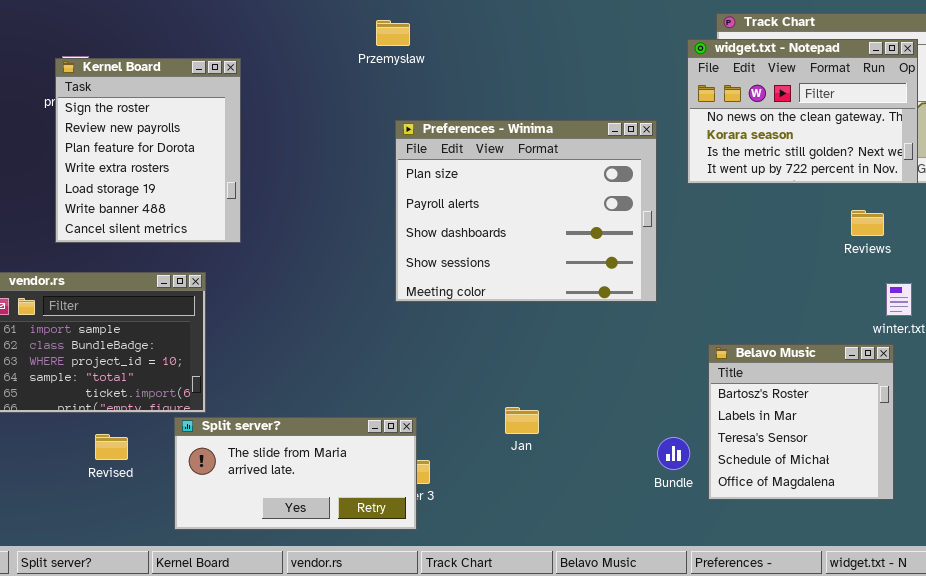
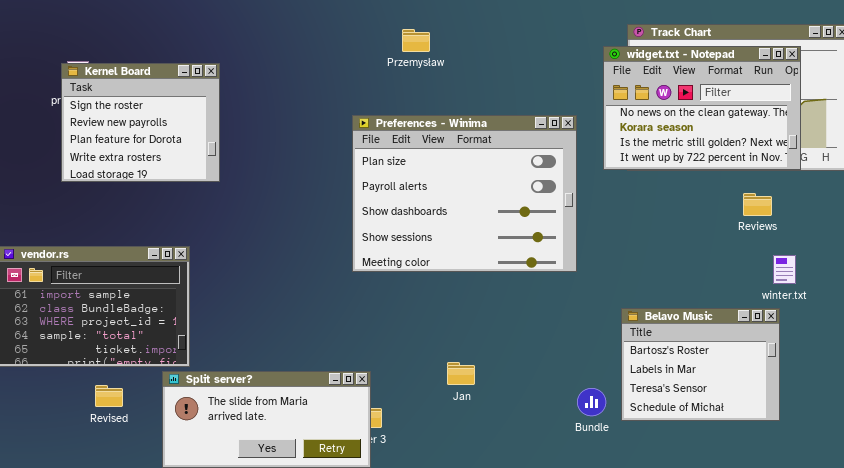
Przemysław: [376,20,410,46] -> [402,29,430,52], moved
Kernel Board: [55,58,241,243] -> [61,63,220,182], resized
Belavo Music: [708,344,894,500] -> [621,308,780,421], resized

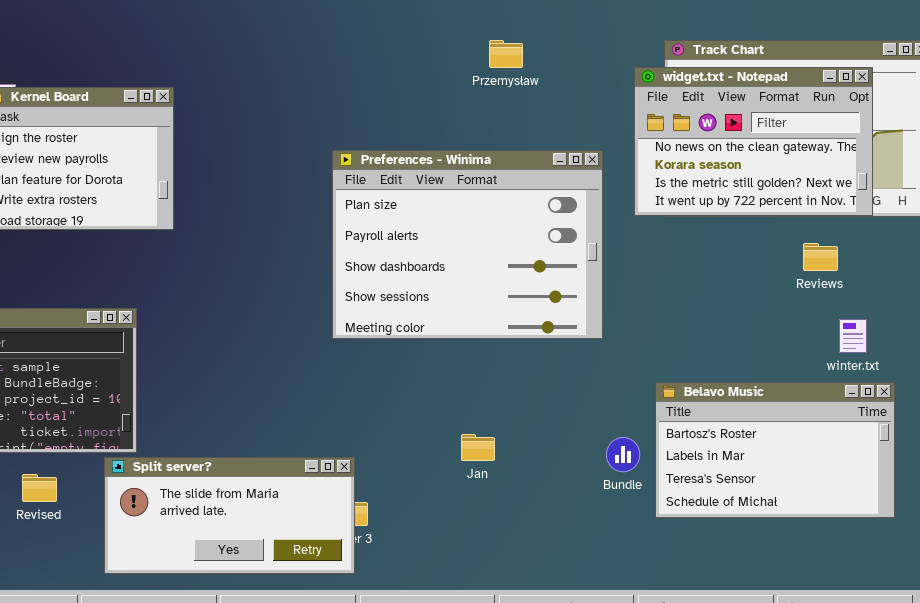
Przemysław: [402,29,430,52] -> [489,40,523,68], moved
Belavo Music: [621,308,780,421] -> [655,382,895,518], resized
Jan: [447,362,475,385] -> [461,434,495,461], moved
Bundle: [577,388,606,416] -> [606,437,640,472], moved

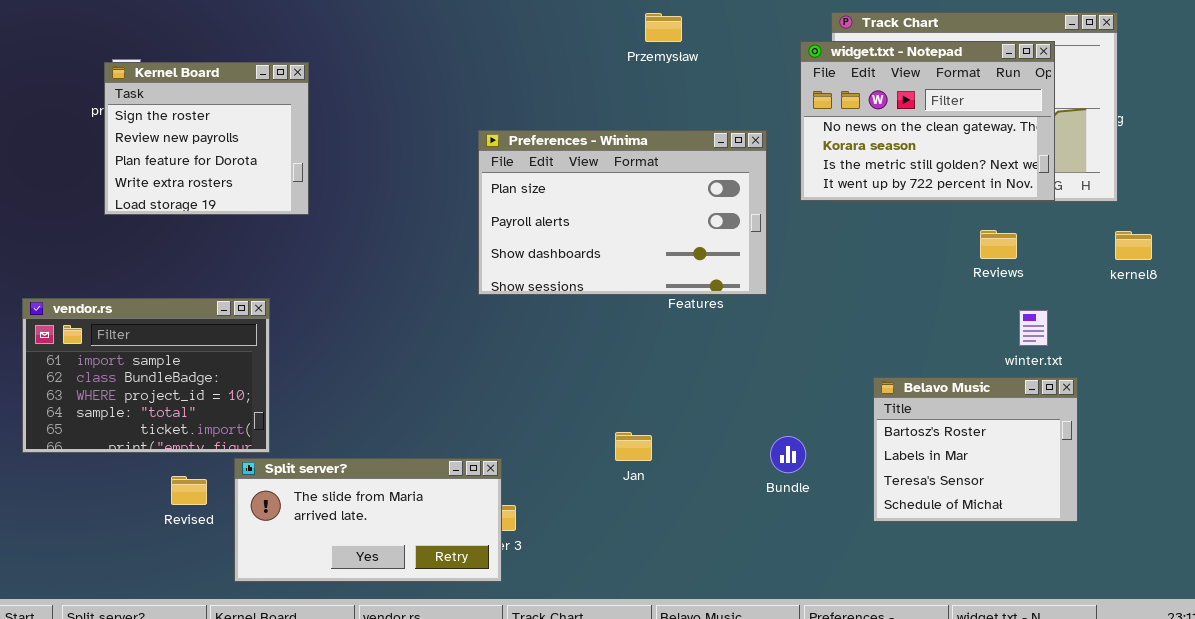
Preferences - Winima: [332,150,603,339] -> [478,130,767,295], resized
Belavo Music: [655,382,895,518] -> [873,377,1078,522], resized
Revised: [22,474,57,502] -> [171,476,207,505], moved

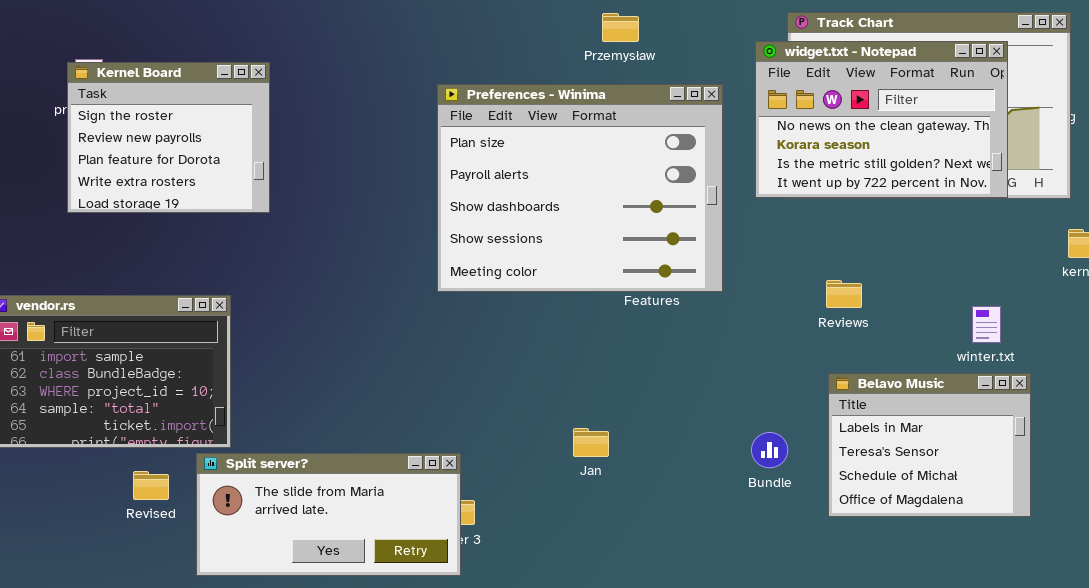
Preferences - Winima: [478,130,767,295] -> [437,84,723,292], resized
Reviews: [980,230,1017,259] -> [826,280,862,308], moved
Belavo Music: [873,377,1078,522] -> [828,373,1031,517], scrolled down 1 row
Bundle: [770,436,806,473] -> [751,432,788,468], moved

